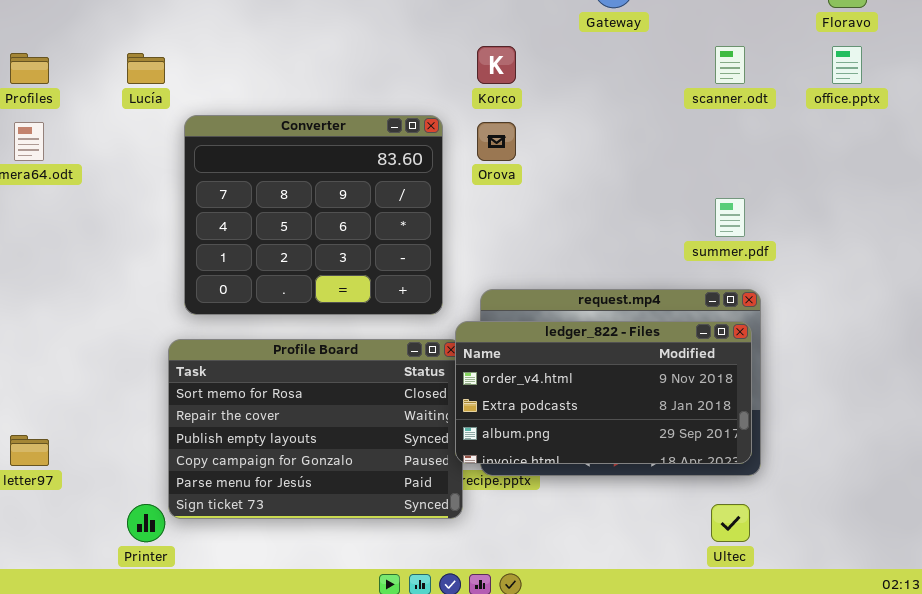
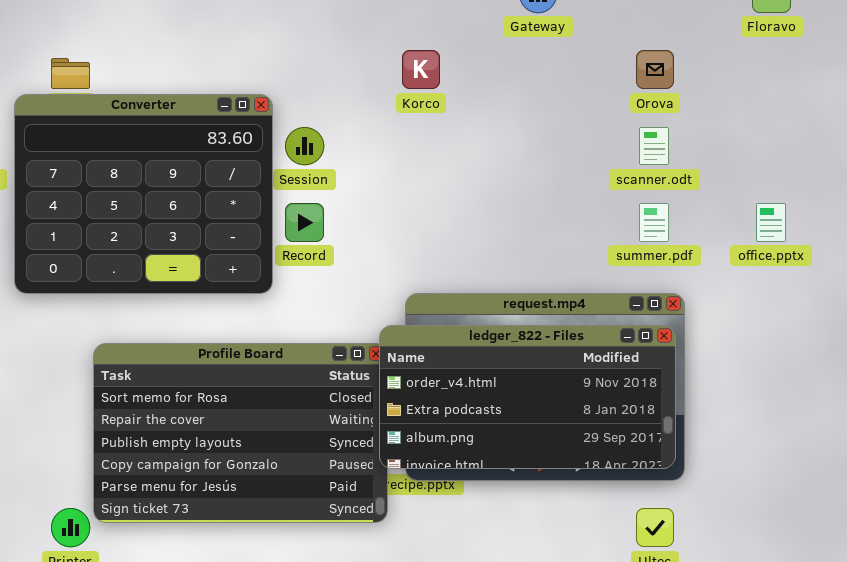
scanner.odt: [715,46,745,84] -> [639,127,669,165], moved
office.pptx: [832,46,862,84] -> [756,203,786,242], moved
Converter: [184,115,443,315] -> [14,94,273,294], moved
Orova: [477,122,516,161] -> [636,50,674,89], moved

